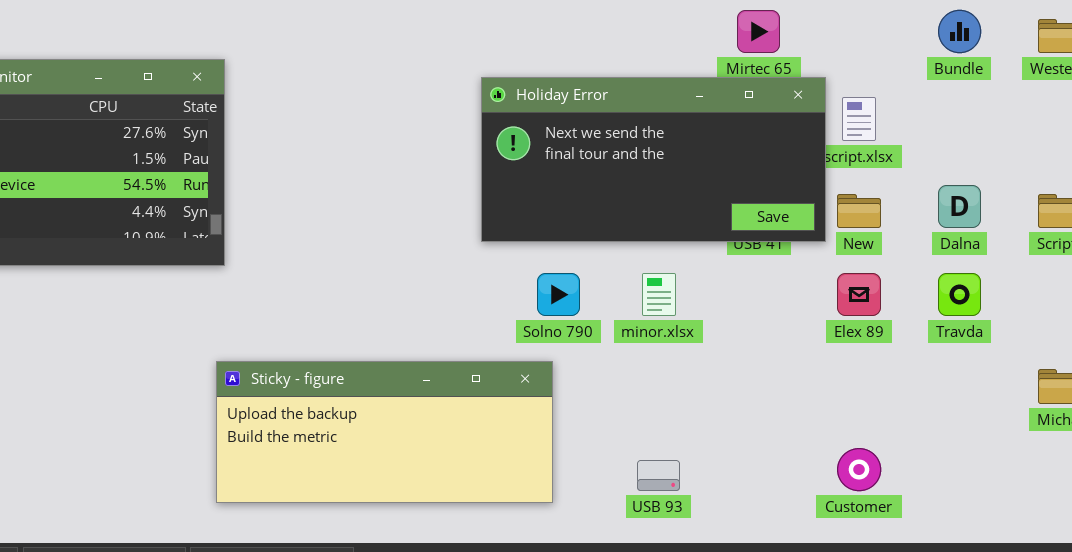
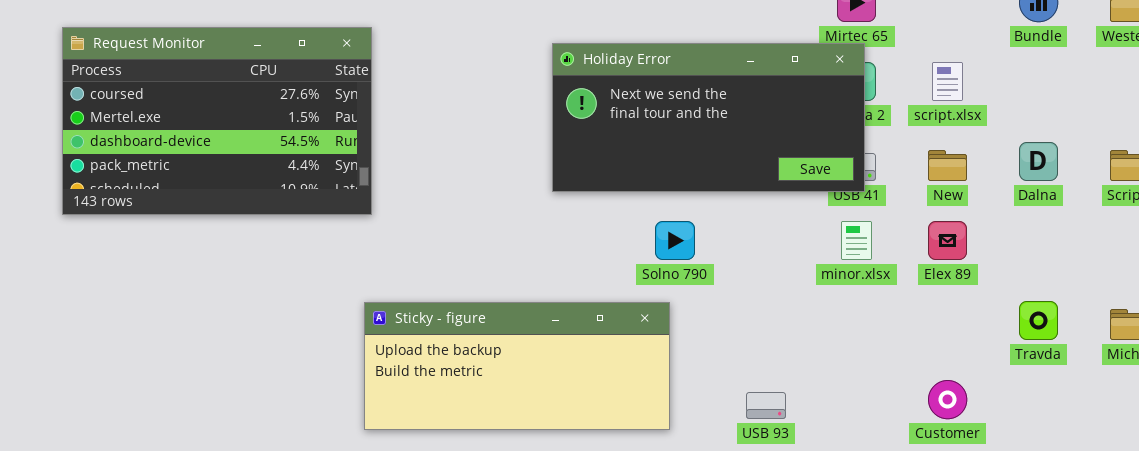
Holiday Error: [481,77,826,242] -> [552,43,865,192], moved
minor.xlsx: [642,273,676,316] -> [841,221,872,260], moved
Travda: [938,273,981,316] -> [1019,301,1058,340], moved

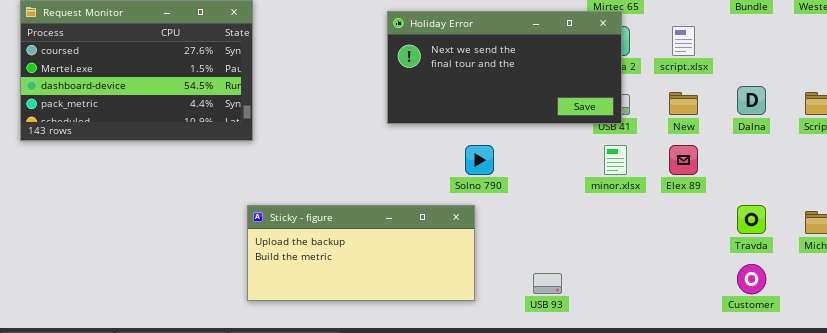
Customer: [928,380,967,419] -> [737,264,766,294], moved

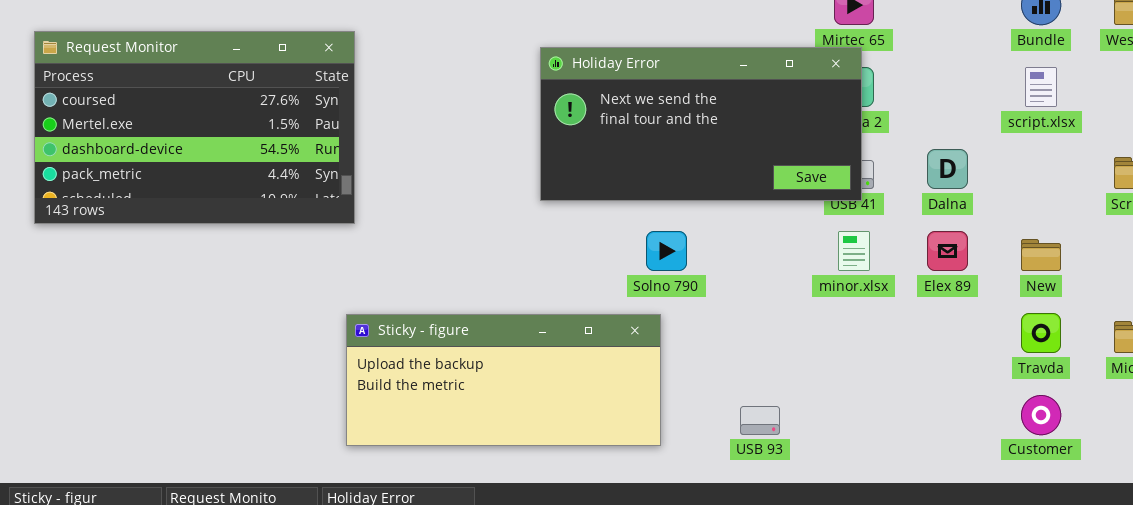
script.xlsx: [672,26,695,56] -> [1025,67,1057,107], moved
Dalna: [737,86,766,115] -> [927,149,968,189], moved
New: [669,92,698,115] -> [1021,239,1061,271], moved

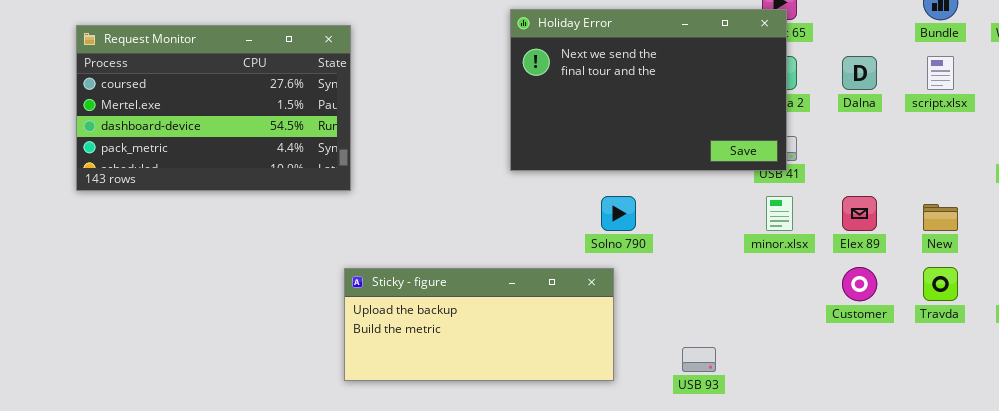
Holiday Error: [540,47,862,201] -> [510,9,787,171], resized
Dalna: [927,149,968,189] -> [842,56,877,90], moved
Customer: [1021,395,1061,435] -> [842,267,877,301], moved

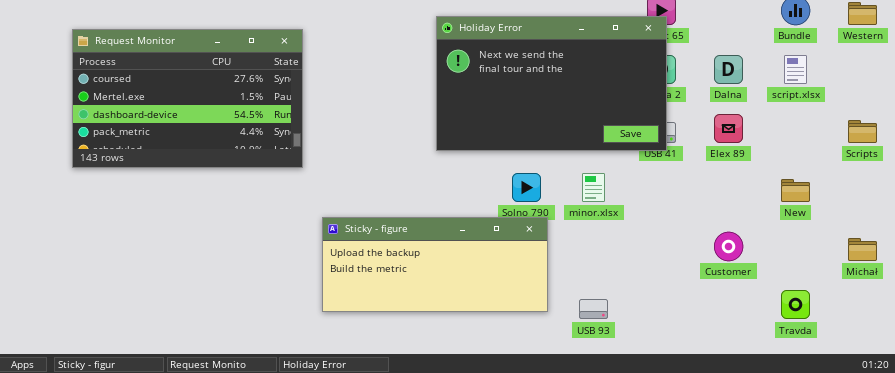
minor.xlsx: [766,196,793,231] -> [582,173,605,202], moved
Elex 89: [842,196,877,231] -> [714,114,743,143], moved
Travda: [923,267,958,301] -> [781,290,810,319], moved
Sticky - figure: [344,268,614,381] -> [322,217,548,312], moved

